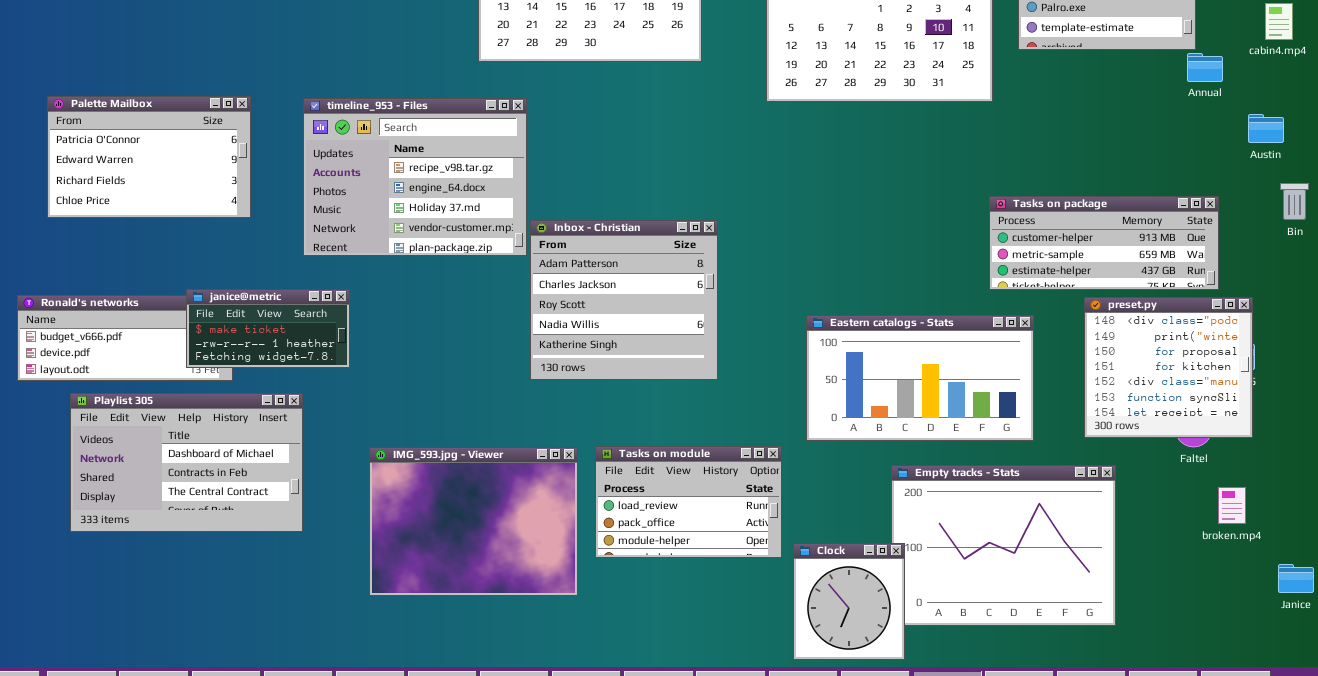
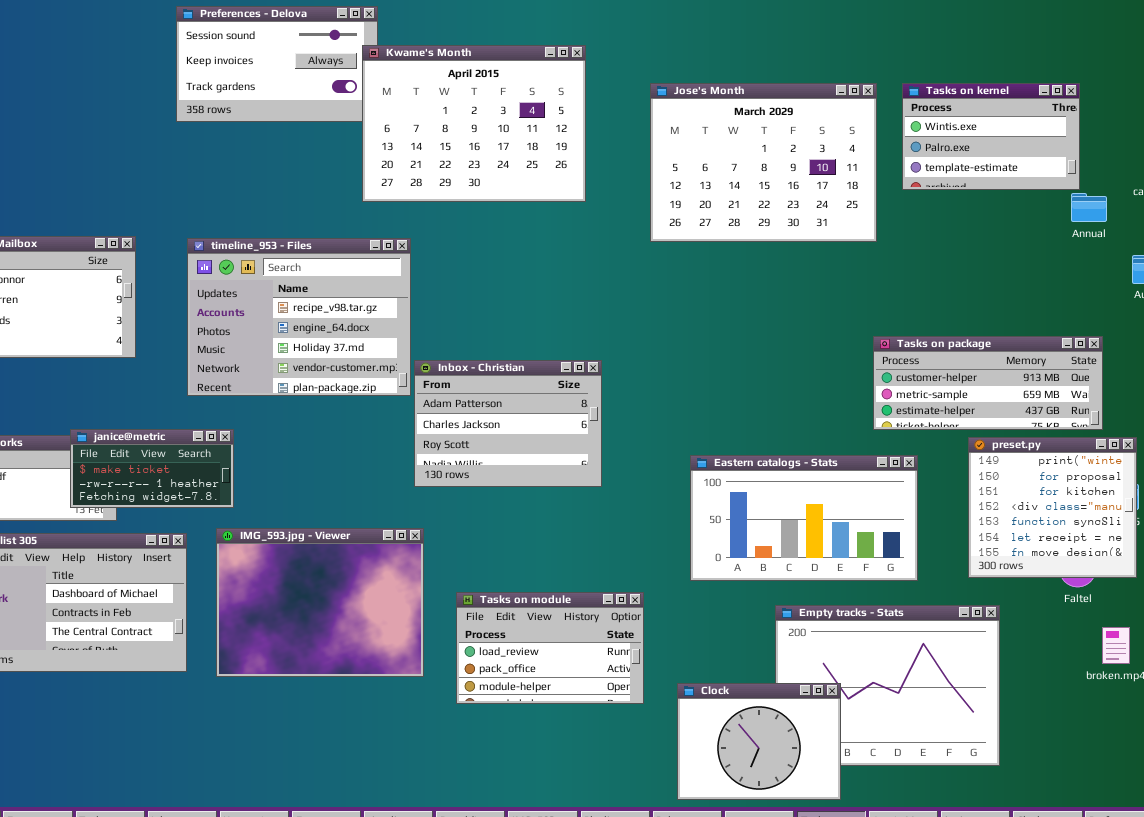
Inbox - Christian: [530,220,718,380] -> [414,360,602,487], resized
preset.py: [1084,297,1253,438] -> [968,437,1137,578], scrolled down 1 row
Tasks on module: [595,446,782,558] -> [456,592,644,704], moved
IMG_593.jpg - Viewer: [369,447,578,596] -> [216,528,424,677], moved
Clock: [793,543,905,660] -> [677,683,841,800], resized

